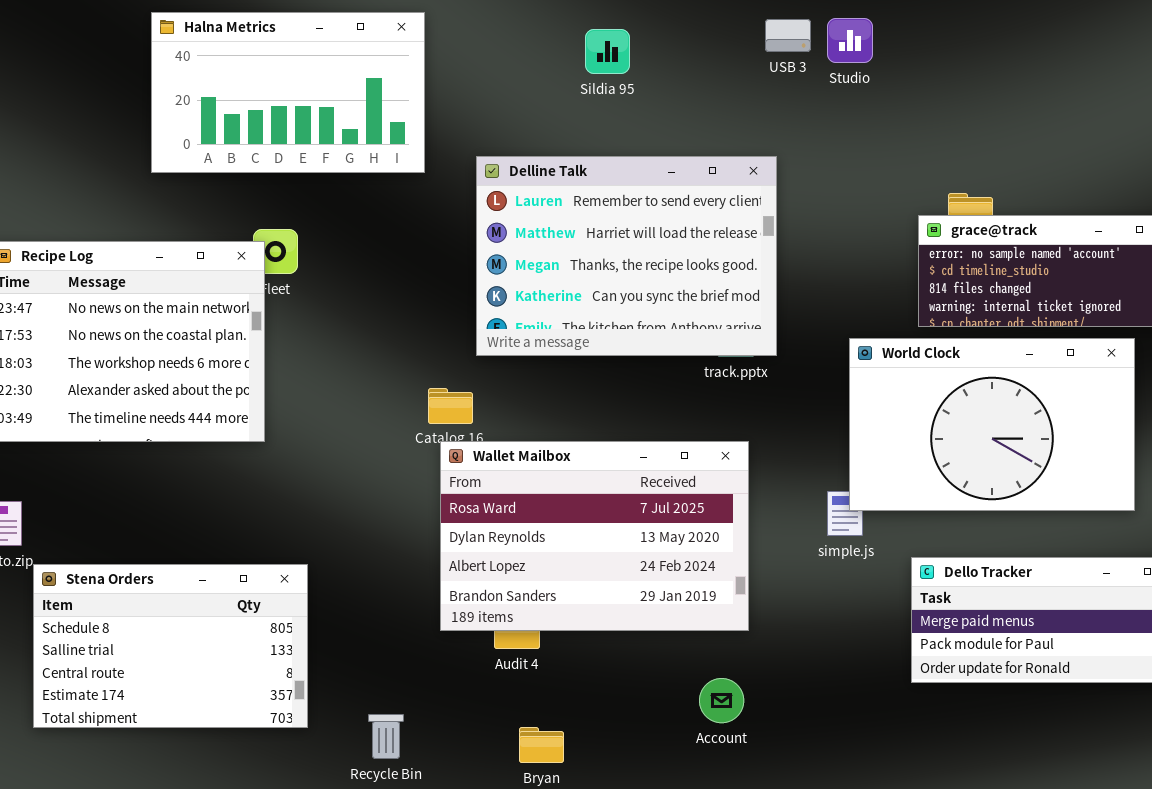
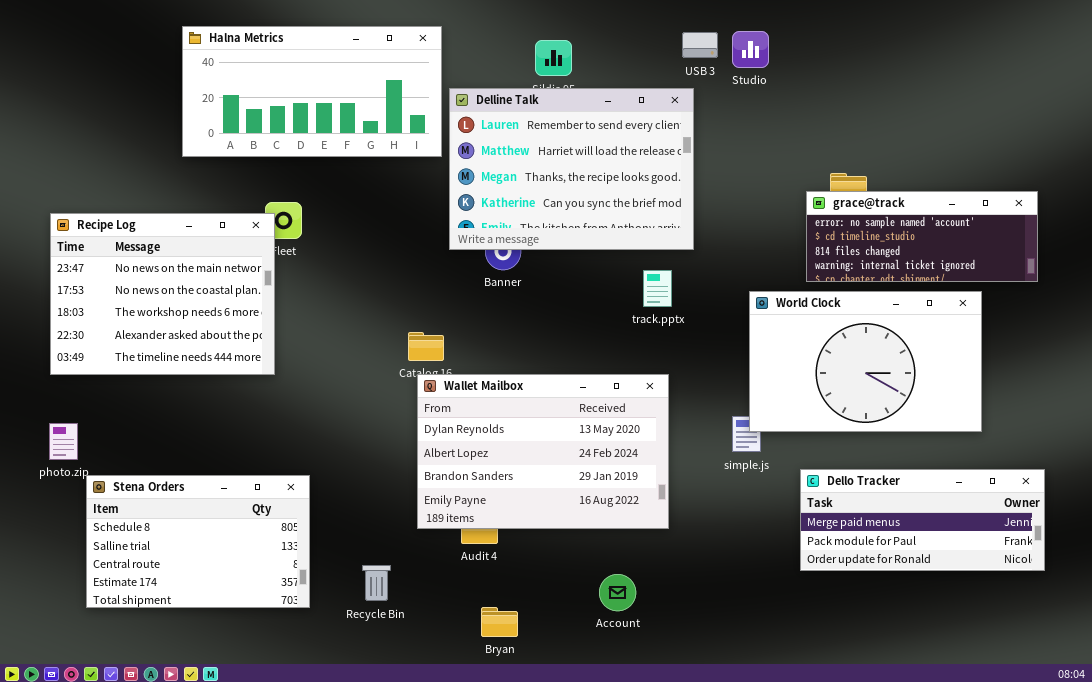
Halna Metrics: [151,12,425,173] -> [182,26,442,157], resized
Delline Talk: [476,156,777,356] -> [449,88,694,250], moved
Wallet Mailbox: [440,441,749,631] -> [417,374,669,529], scrolled down 1 row
Account: [699,678,744,723] -> [599,574,636,611], moved
Recycle Bin: [368,714,404,759] -> [362,565,391,601], moved

